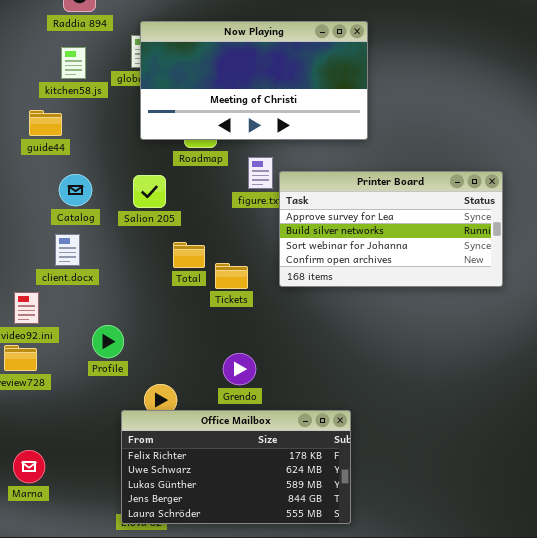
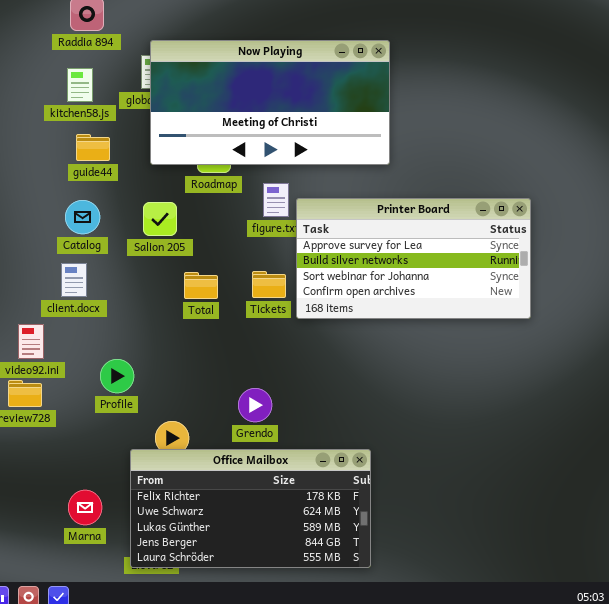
guide44: [29,110,62,136] -> [76,134,110,161], moved
Tickets: [215,263,248,289] -> [252,271,286,298], moved
Marna: [13,450,45,483] -> [68,490,102,525], moved

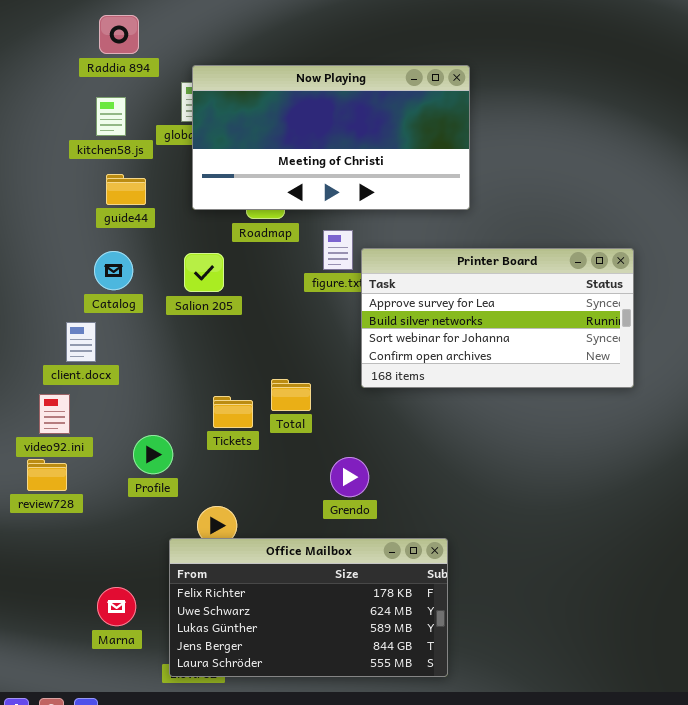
client.docx: [61,263,87,297] -> [66,322,96,362], moved
Tickets: [252,271,286,298] -> [213,396,253,428], moved
Total: [184,272,218,299] -> [271,379,311,411], moved
Grendo: [238,388,272,422] -> [330,457,369,497], moved

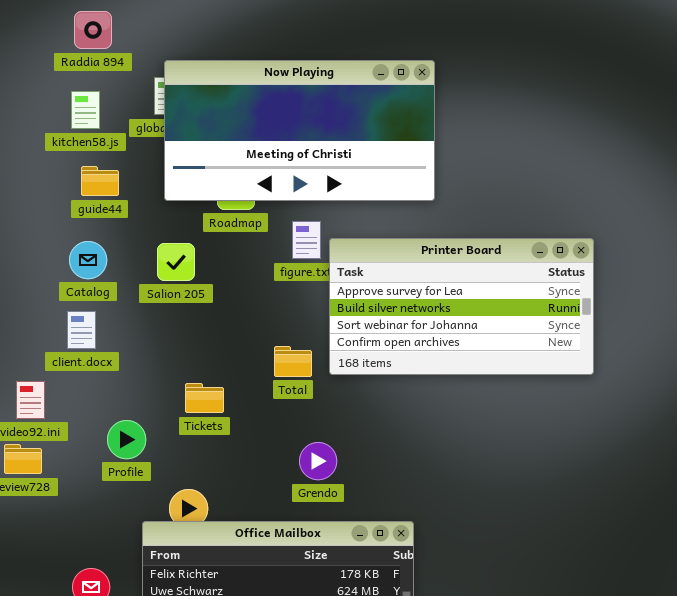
client.docx: [66,322,96,362] -> [67,311,96,349], moved
Total: [271,379,311,411] -> [274,346,312,377], moved

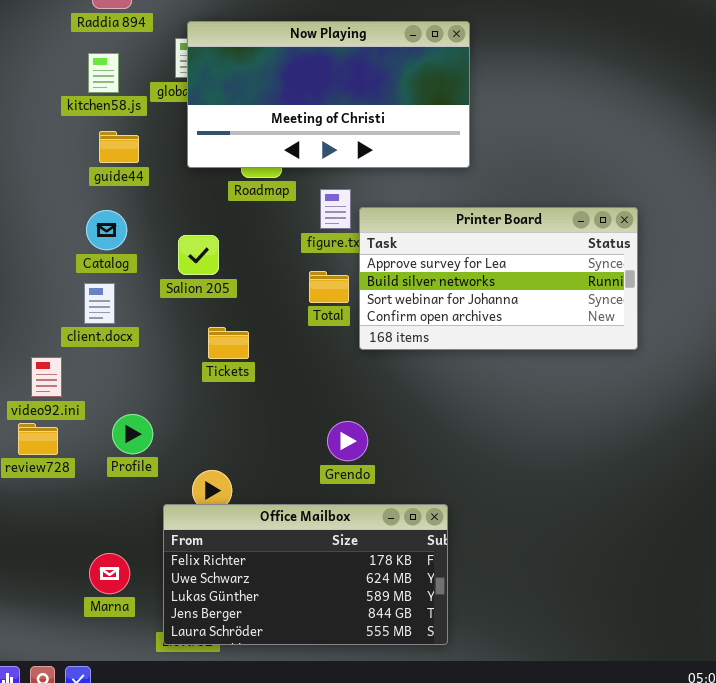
Salion 205: [157,243,195,281] -> [178,235,219,275], moved
Total: [274,346,312,377] -> [309,271,349,303], moved
Tickets: [185,383,224,413] -> [208,327,249,359], moved
Profile: [107,420,146,459] -> [112,414,153,454], moved

